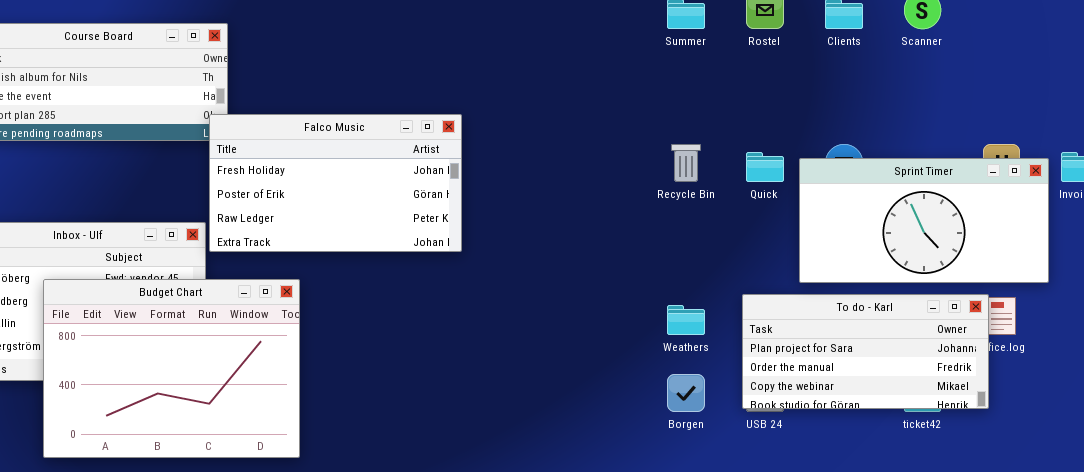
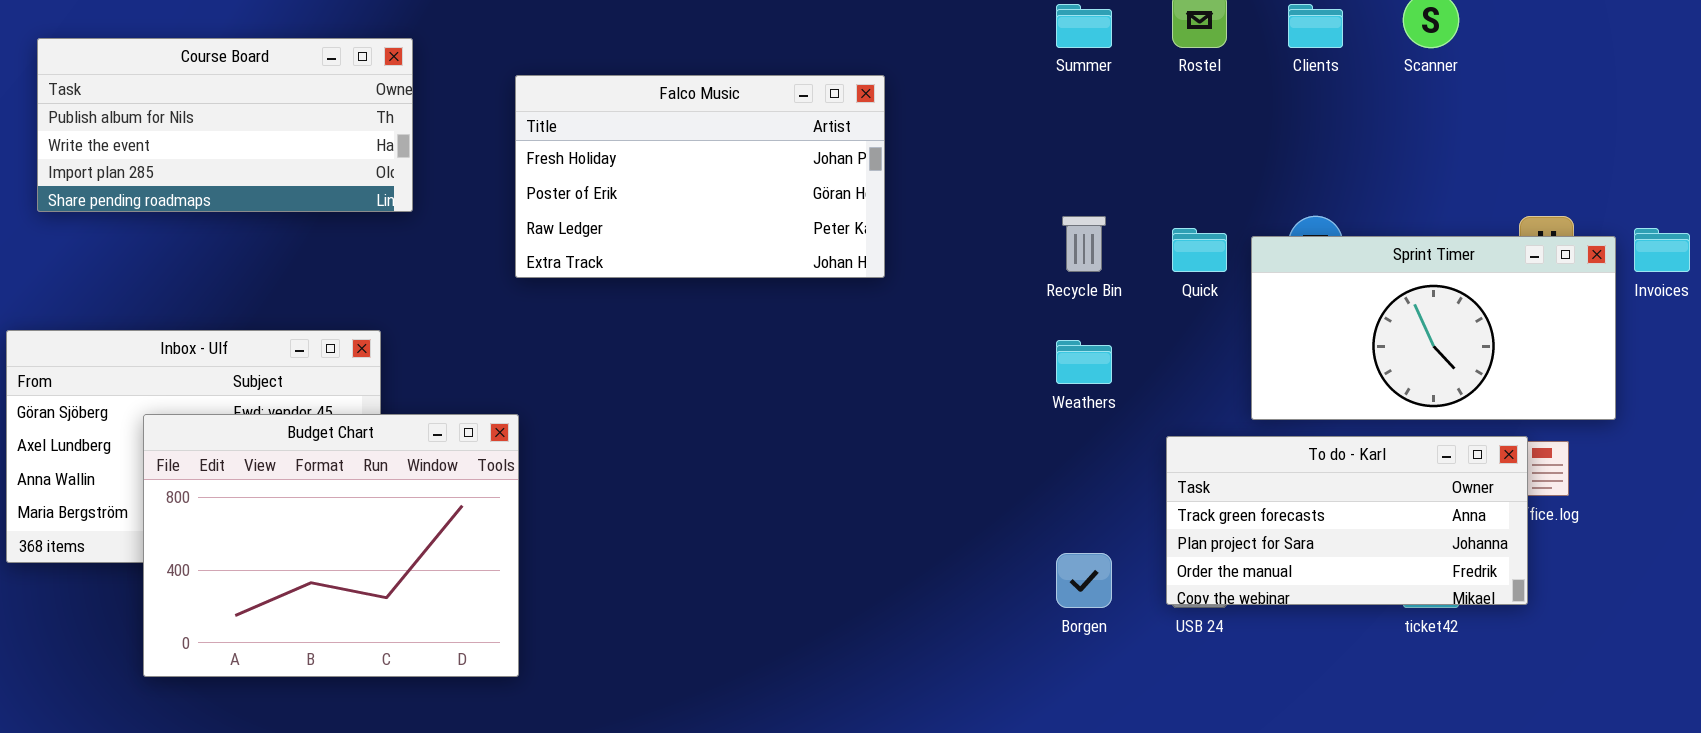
Falco Music: [209,114,462,252] -> [515,75,885,278], moved
To do - Karl: [742,294,989,409] -> [1166,436,1528,605], scrolled up 1 row
Weathers: [667,305,705,335] -> [1056,340,1112,384], moved

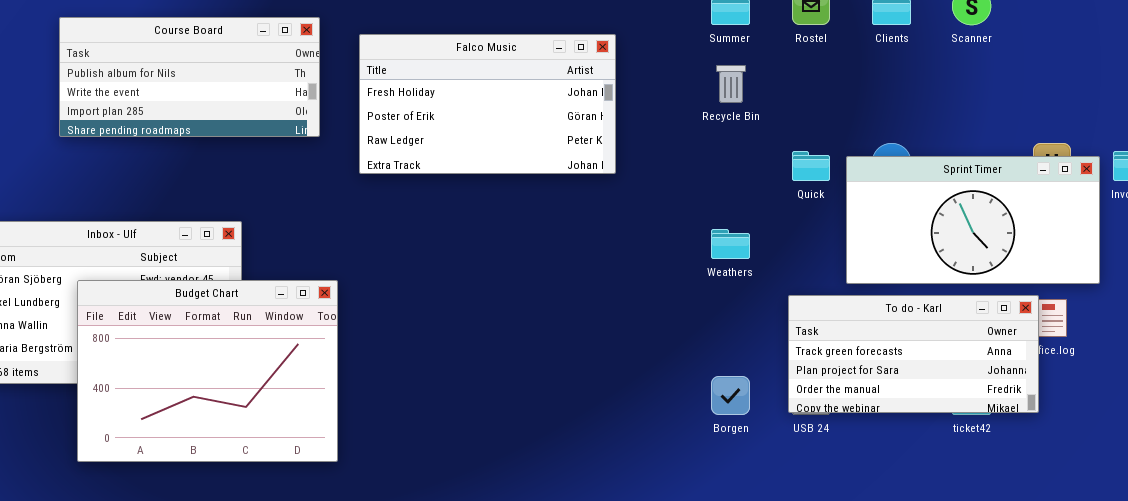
Course Board: [37,38,413,212] -> [59,17,320,137], moved
Falco Music: [515,75,885,278] -> [359,34,616,174], moved
Recycle Bin: [1062,216,1106,272] -> [716,65,746,103], moved

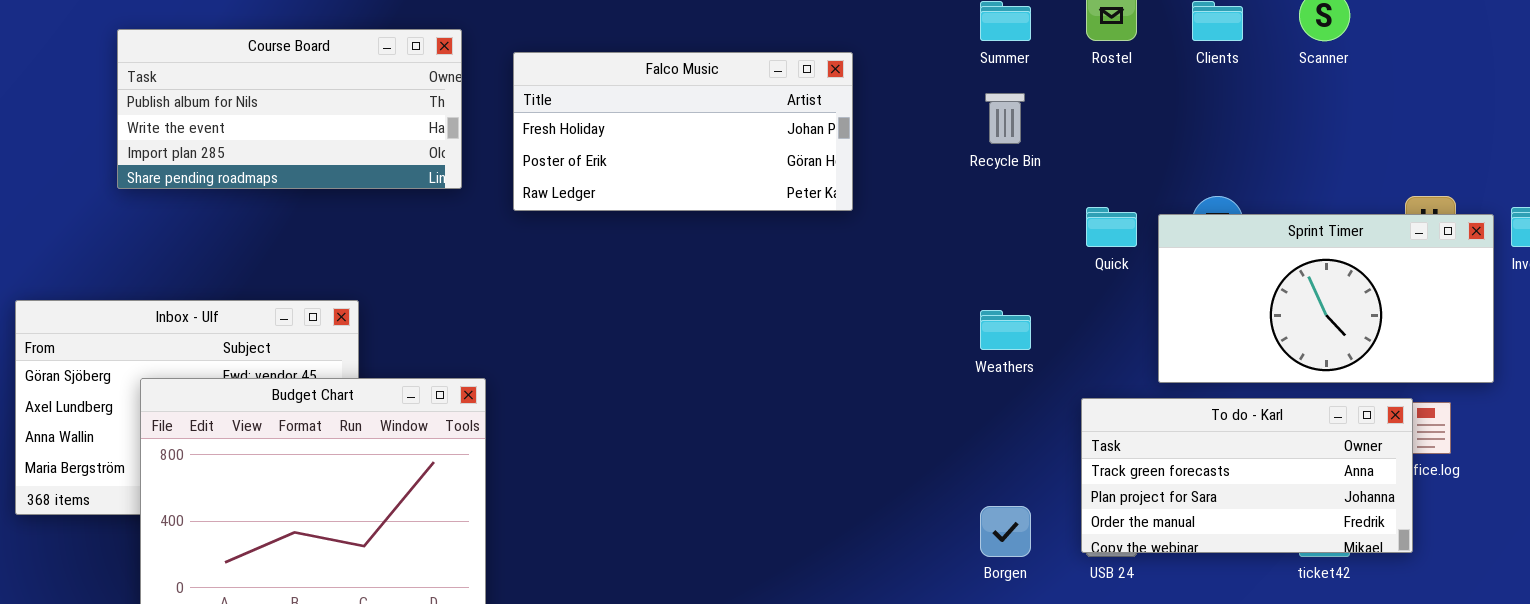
Falco Music: [359,34,616,174] -> [513,52,853,211], resized

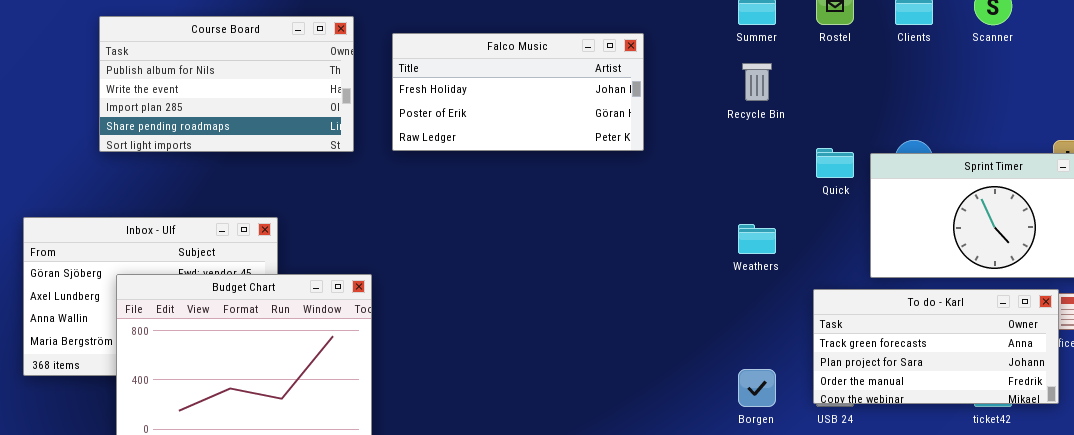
Course Board: [117,29,462,189] -> [99,16,354,152], resized

